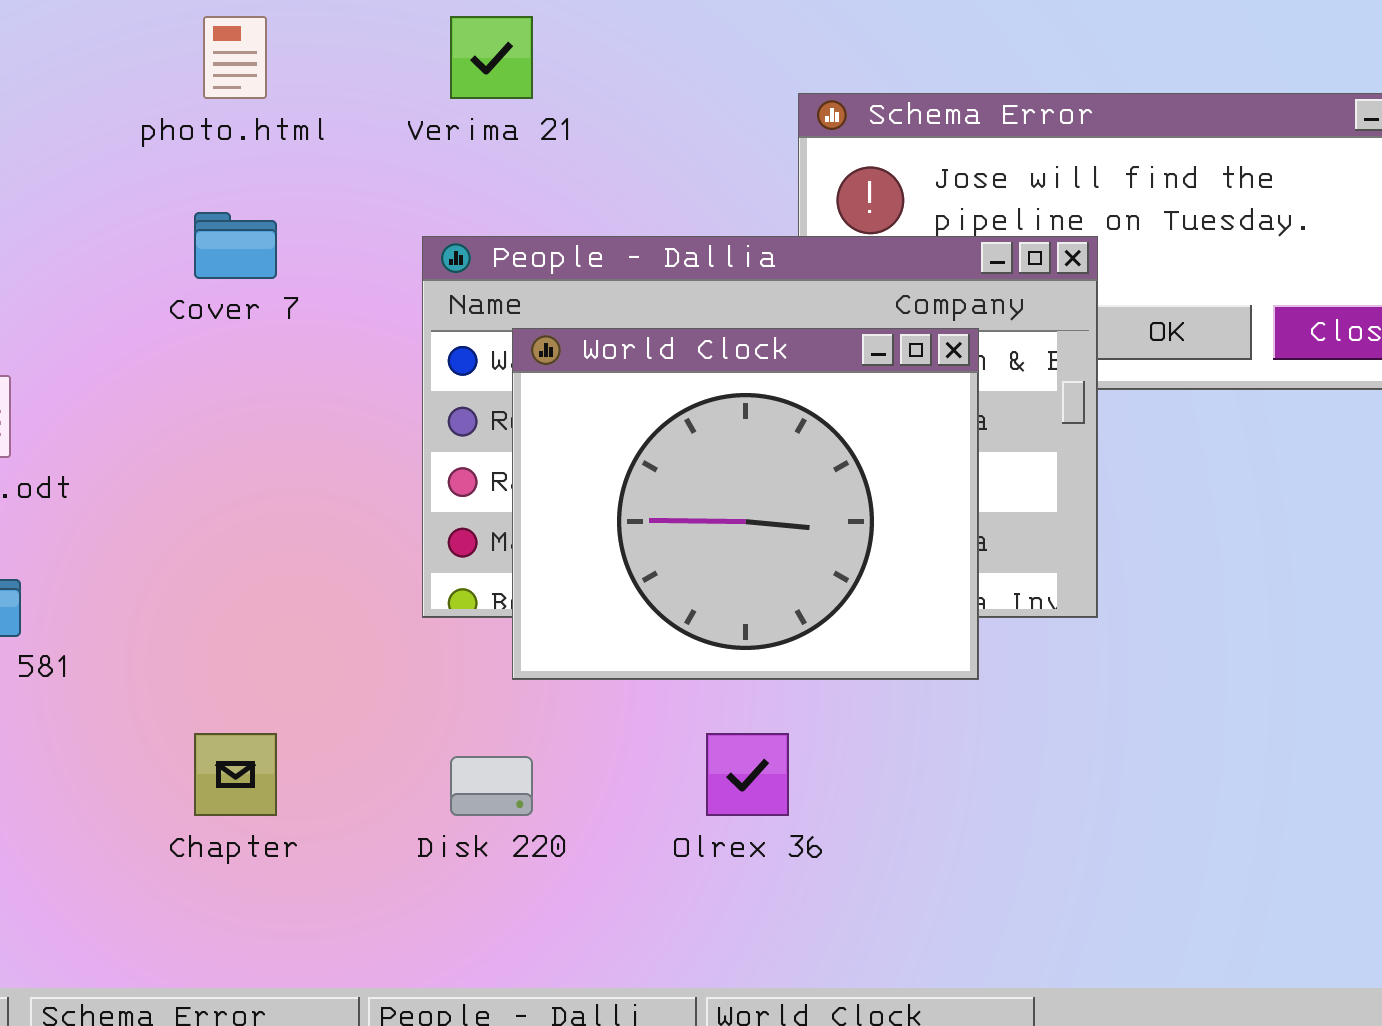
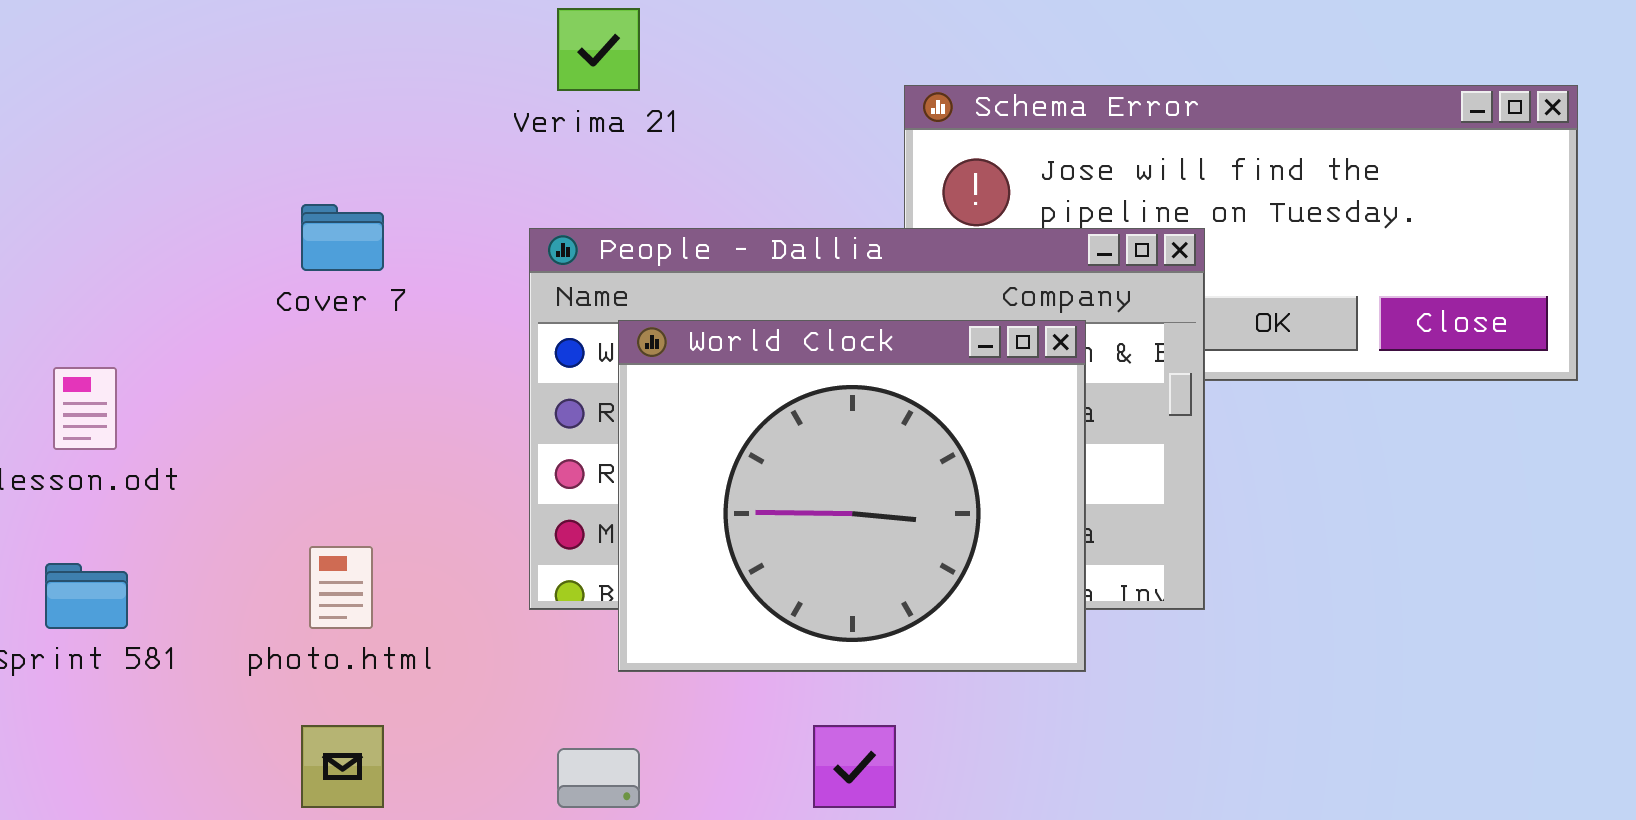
photo.html: [203,16,267,99] -> [309,546,373,629], moved

